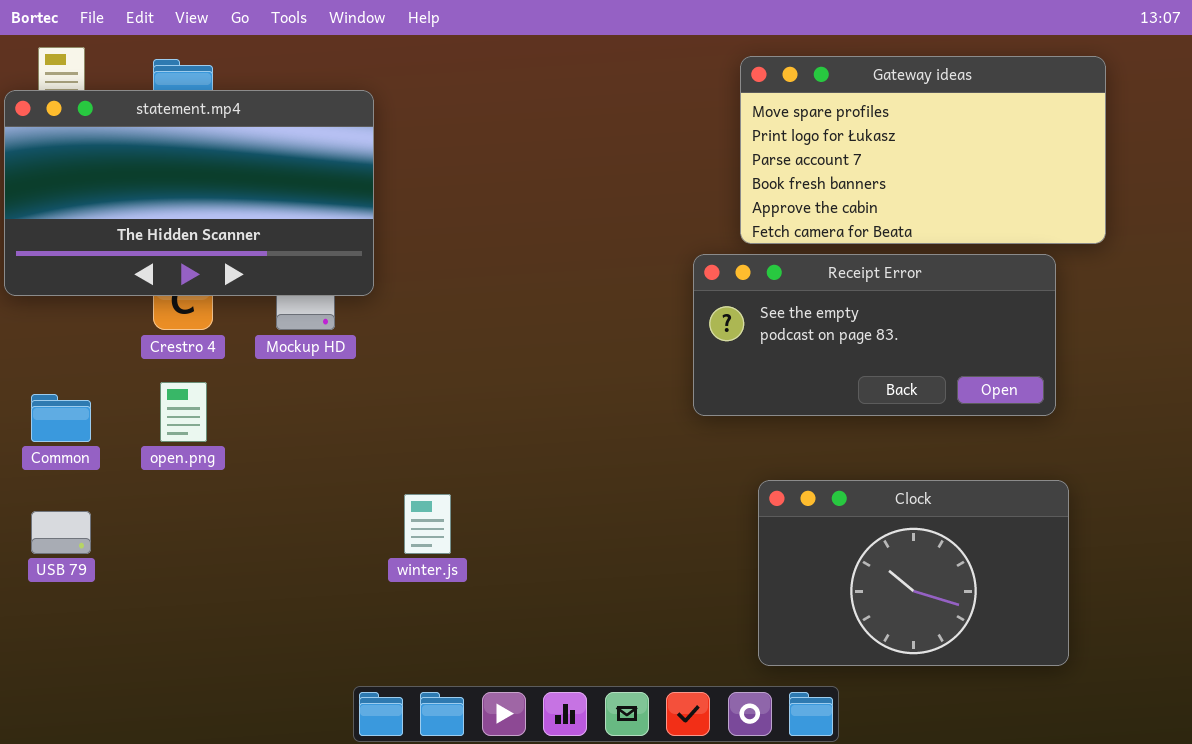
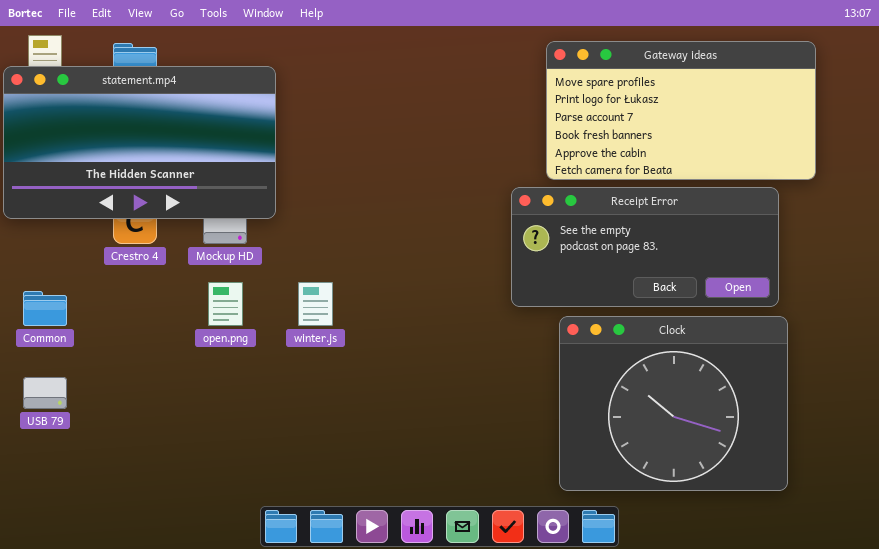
open.png: [160,382,207,442] -> [208,282,243,326], moved
Clock: [758,480,1069,666] -> [559,316,788,491], resized
winter.js: [404,494,451,554] -> [298,282,333,326], moved

